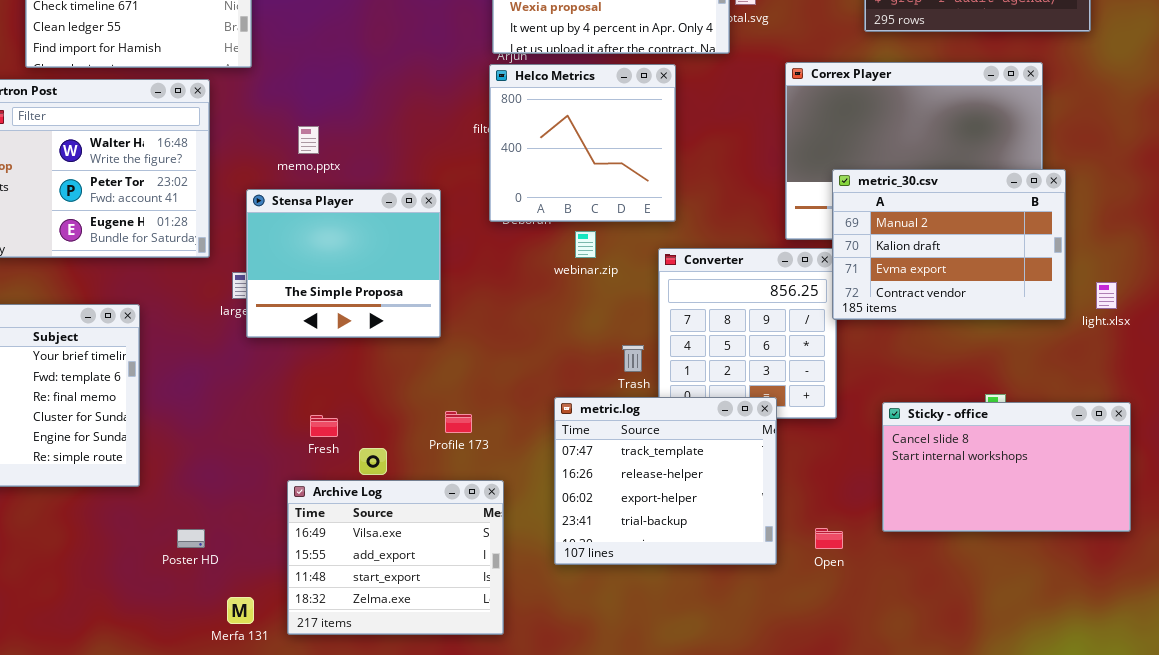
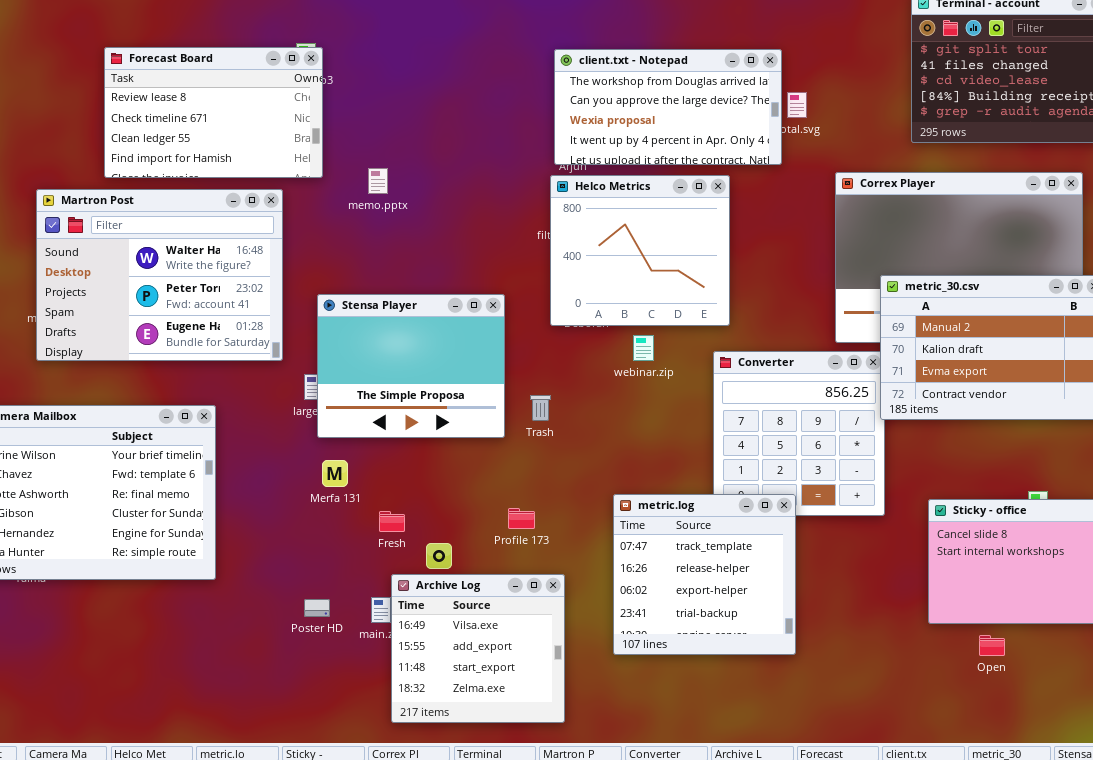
memo.pptx: [298,126,319,154] -> [368,168,388,194], moved
Trash: [622,345,644,372] -> [530,395,551,421], moved
metric.log: [554,397,777,565] -> [613,494,796,655], resized
Archive Log: [287,480,504,635] -> [391,574,565,723], resized
Open: [815,528,843,549] -> [979,635,1005,656], moved
Poster HD: [177,529,205,548] -> [304,599,330,617], moved
Merfa 131: [227,597,254,624] -> [322,460,348,487], moved

